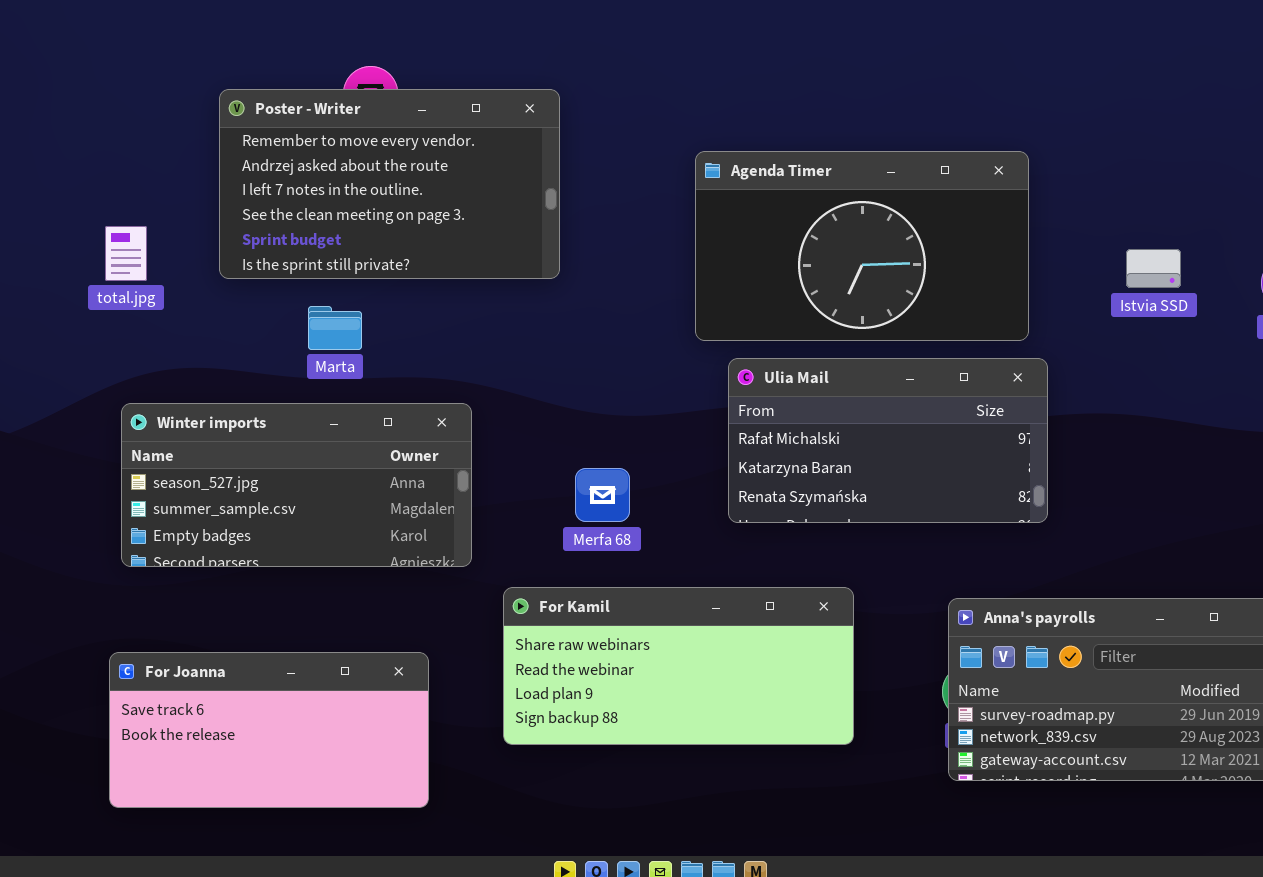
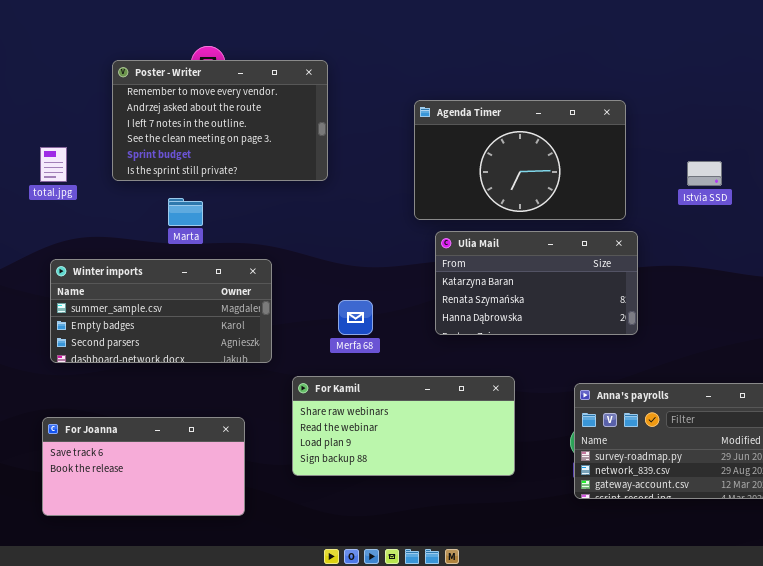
Ulia Mail: [728,358,1048,523] -> [435,231,638,335], scrolled down 1 row
Winter imports: [121,403,472,567] -> [50,259,272,363], scrolled down 1 row

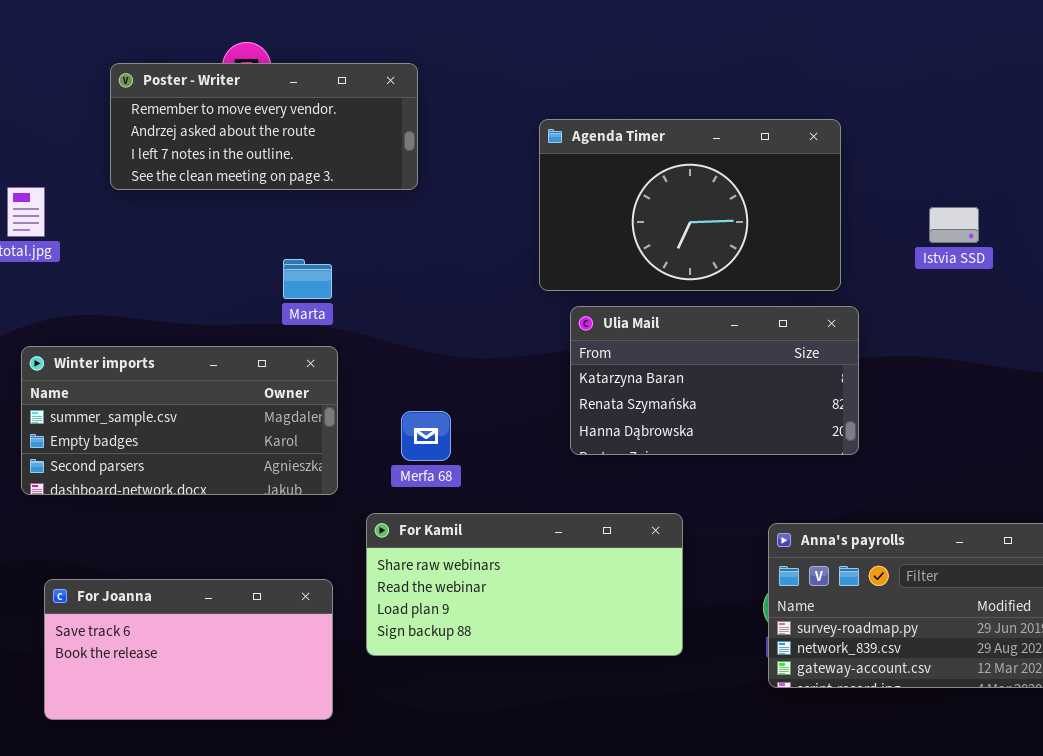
Poster - Writer: [112,60,328,181] -> [110,63,418,190], resized
Marta: [168,198,203,226] -> [283,259,332,299], moved
Merfa 68: [338,300,373,335] -> [401,411,451,461], moved
For Joanna: [42,417,245,516] -> [44,579,333,720], moved

